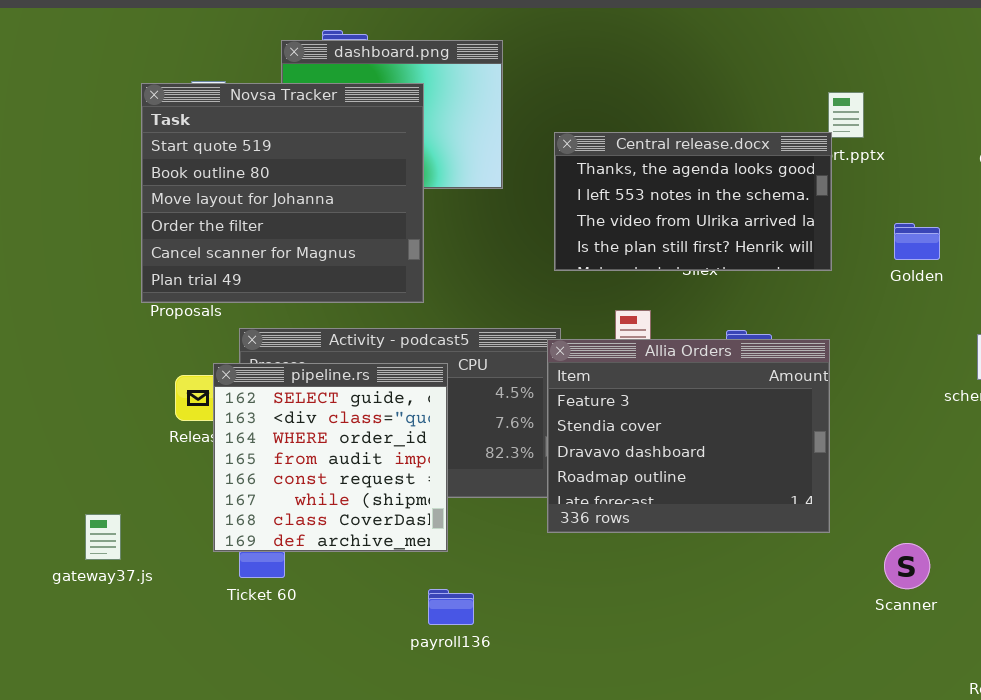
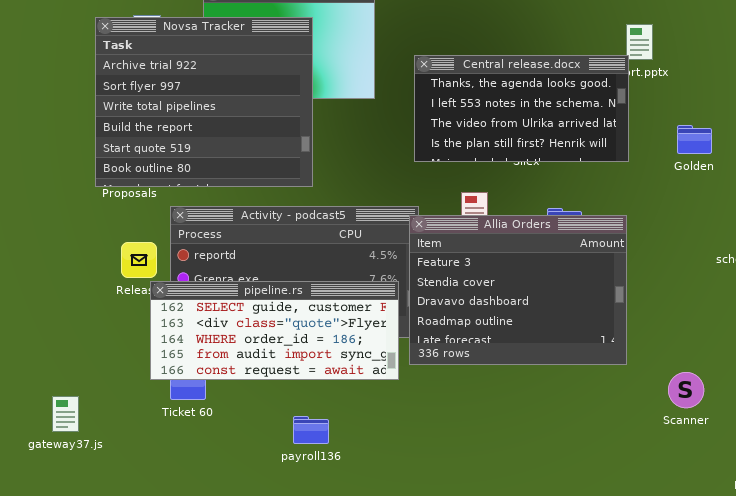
Novsa Tracker: [141,83,424,303] -> [95,17,313,187], scrolled up 4 rows
pipeline.rs: [213,363,448,552] -> [150,281,399,380], resized
gateway37.js: [85,514,121,560] -> [52,396,79,432], moved
payroll136: [428,589,474,625] -> [293,416,329,444], moved

